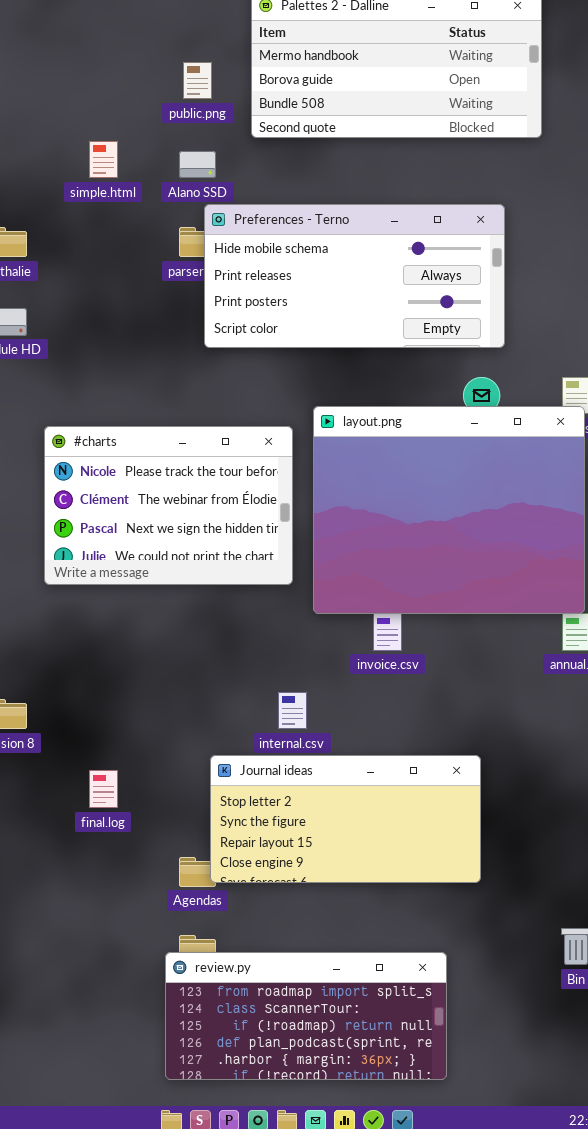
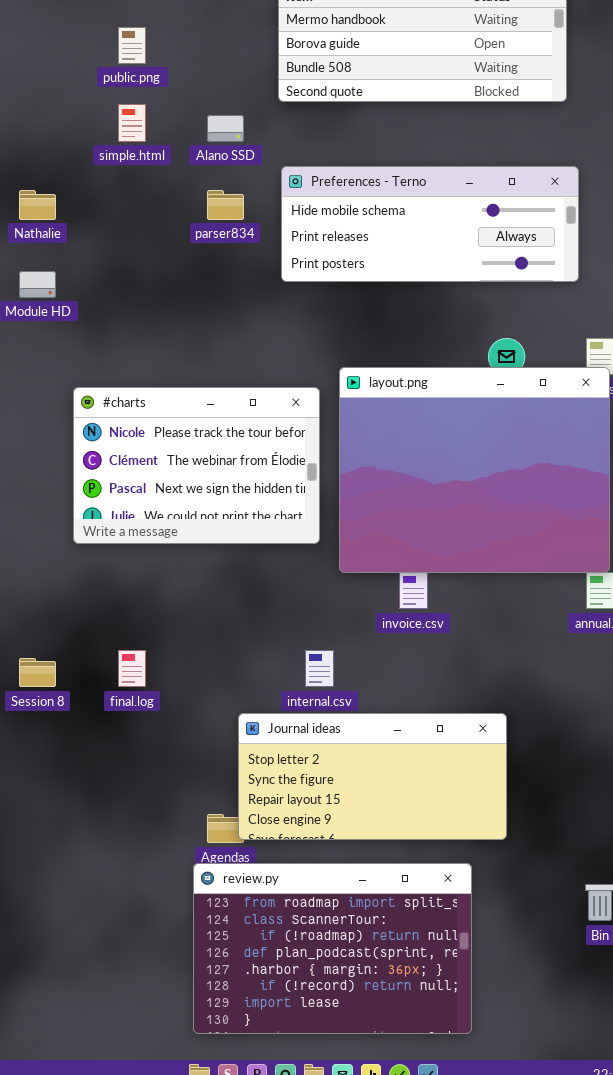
public.png: [183,62,212,99] -> [118,27,146,64], moved
Preferences - Terno: [204,204,505,348] -> [281,166,579,282], moved, resized
final.log: [89,770,118,808] -> [118,650,146,687], moved
review.py: [165,952,447,1080] -> [193,863,472,1034], resized

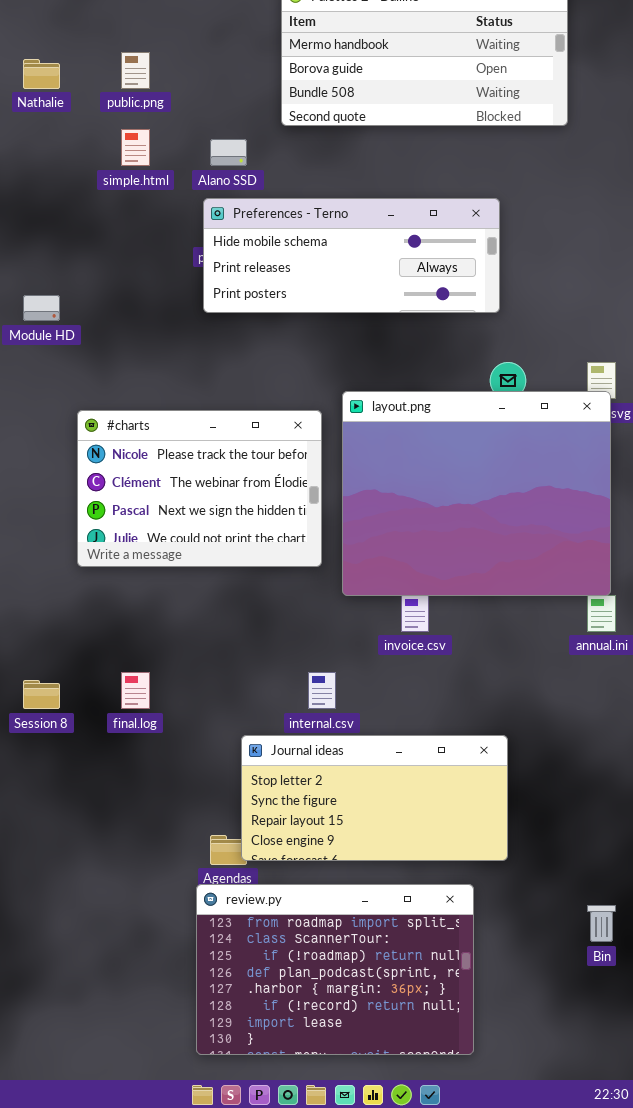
Preferences - Terno: [281,166,579,282] -> [203,198,500,313], moved
Nathalie: [19,190,56,220] -> [23,59,60,89], moved

